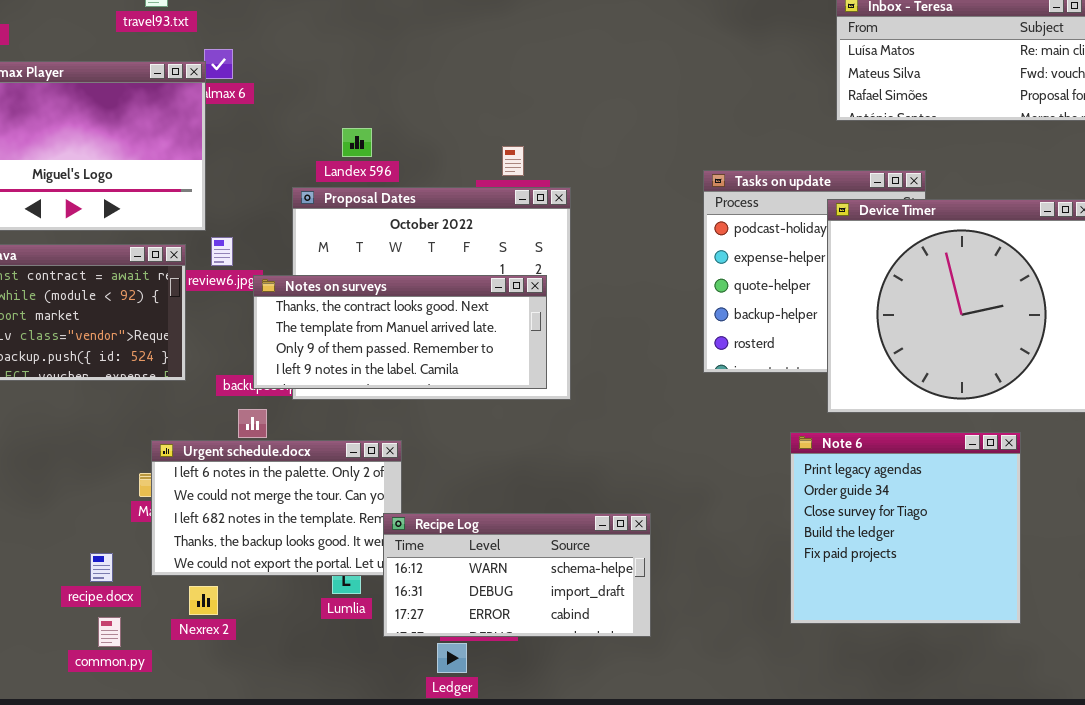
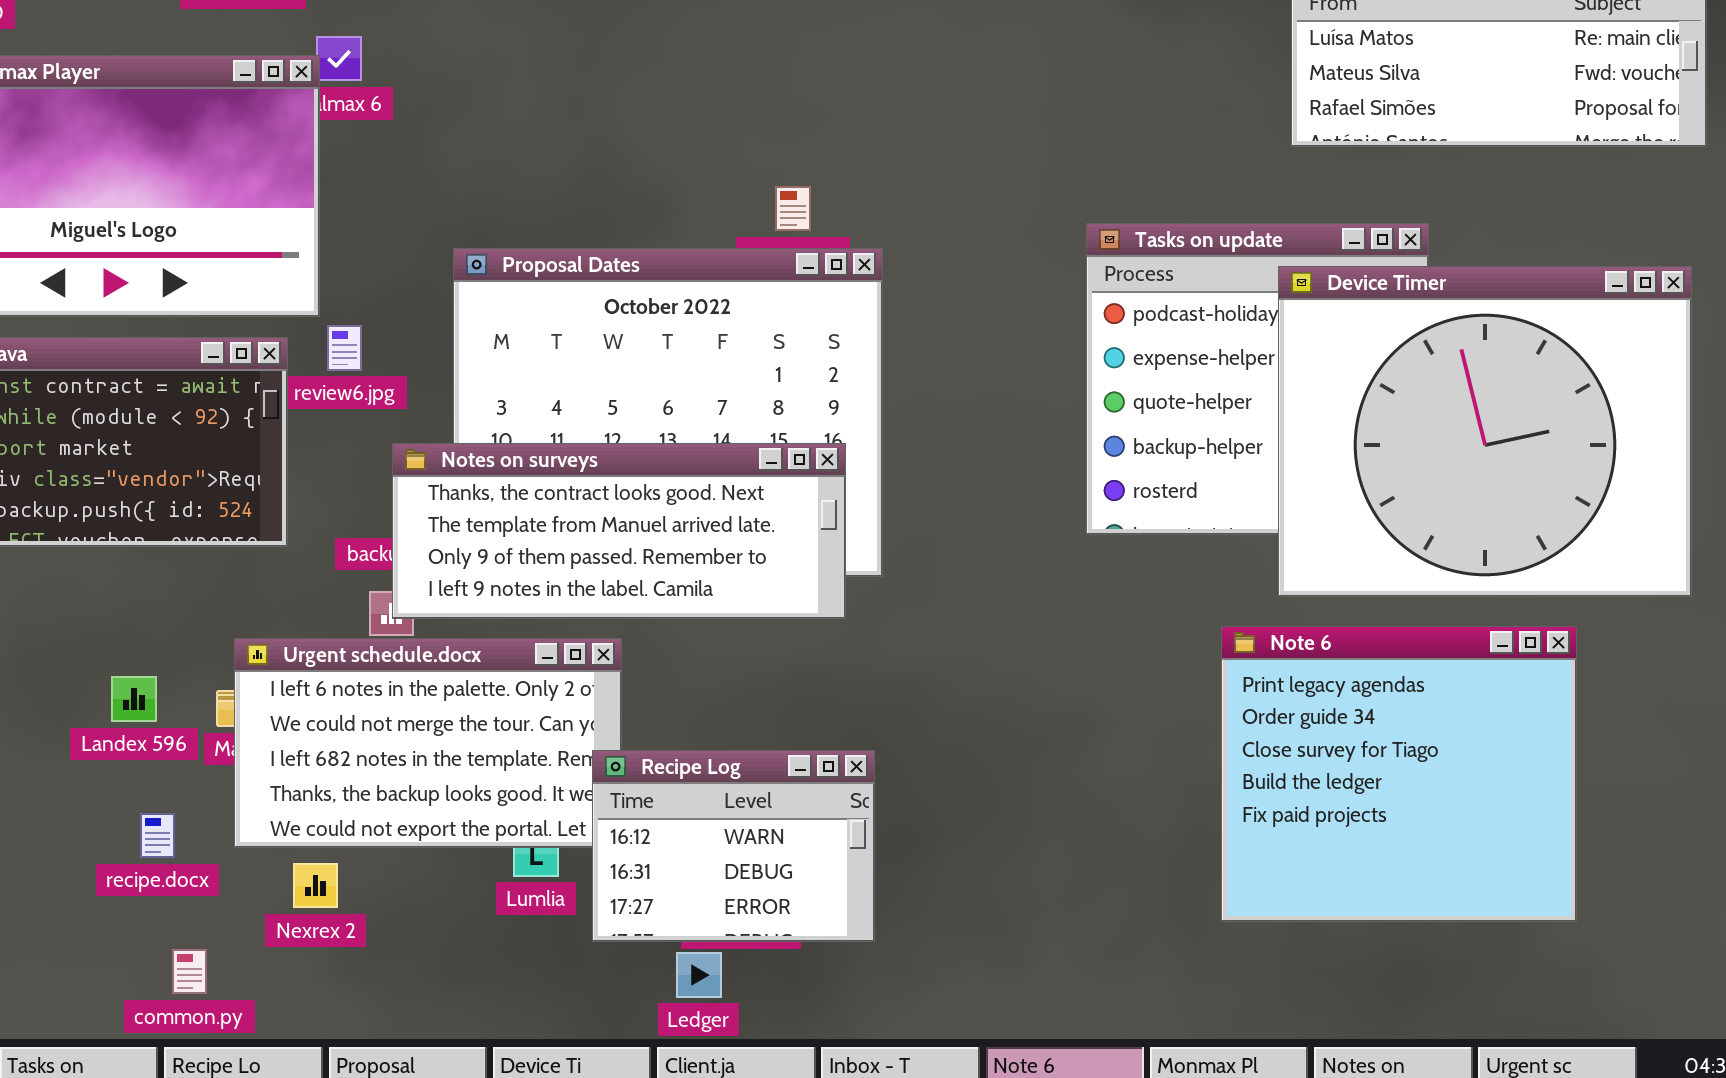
Landex 596: [342,128,372,157] -> [111,676,157,722], moved
Notes on surveys: [253,275,547,389] -> [392,443,846,619], moved
Recipe Log: [383,513,651,637] -> [592,750,875,942], resized
common.py: [98,617,121,647] -> [172,949,207,994], moved

